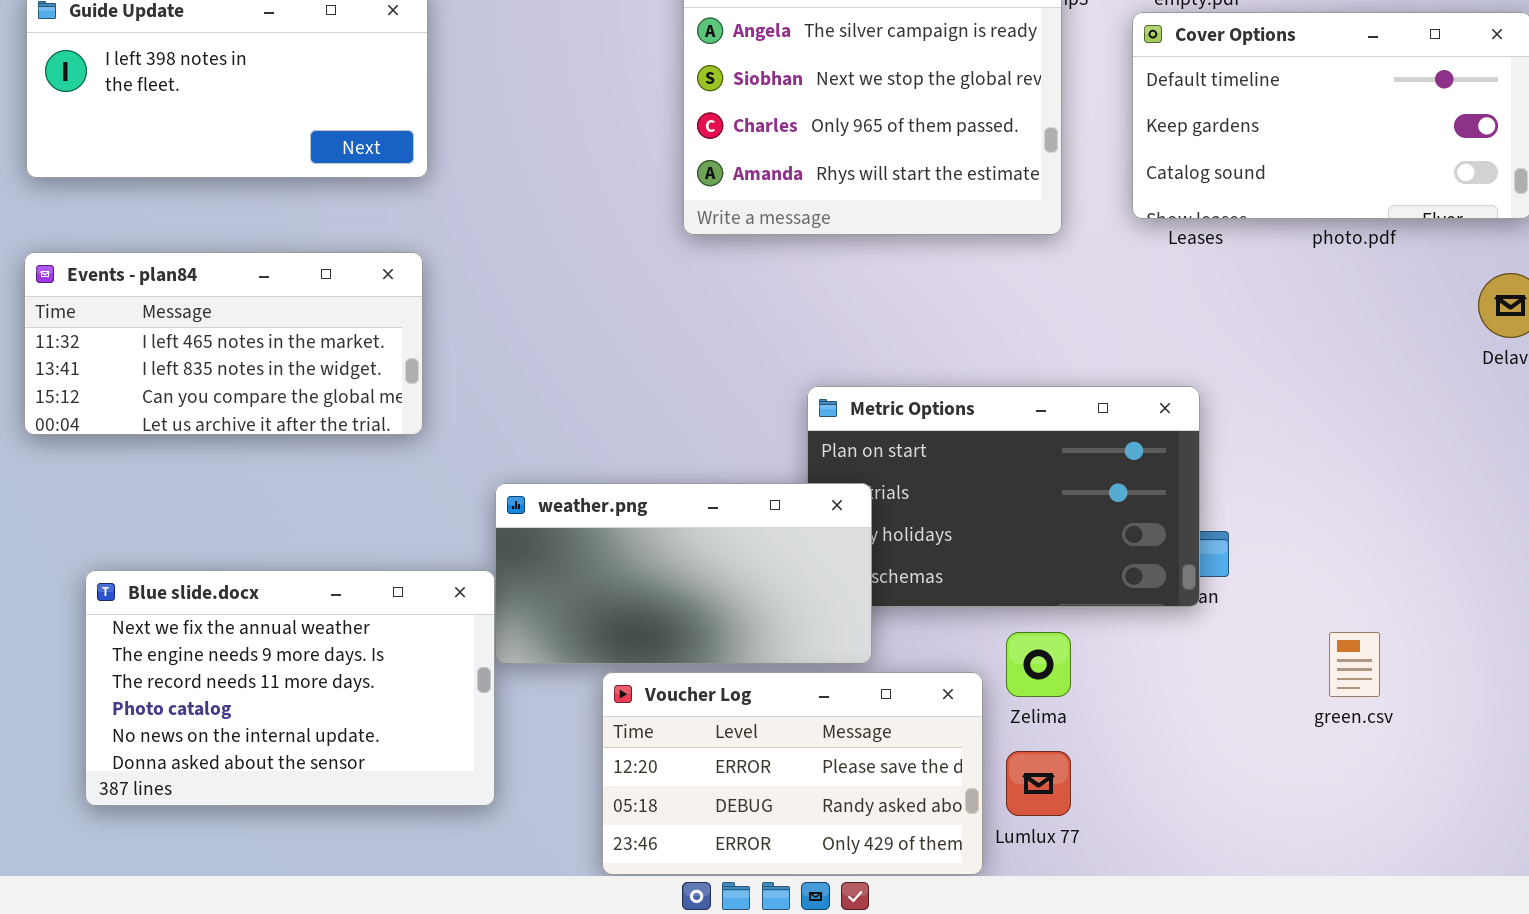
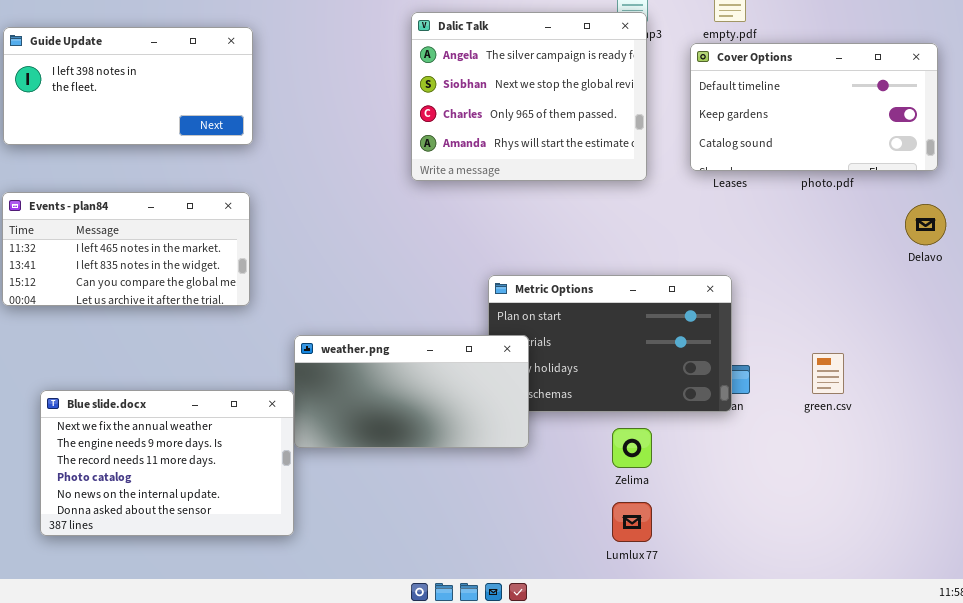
green.csv: [1329,632,1380,697] -> [812,353,844,394], moved
Voucher Log: [602,672,983,875] -> none, closed

